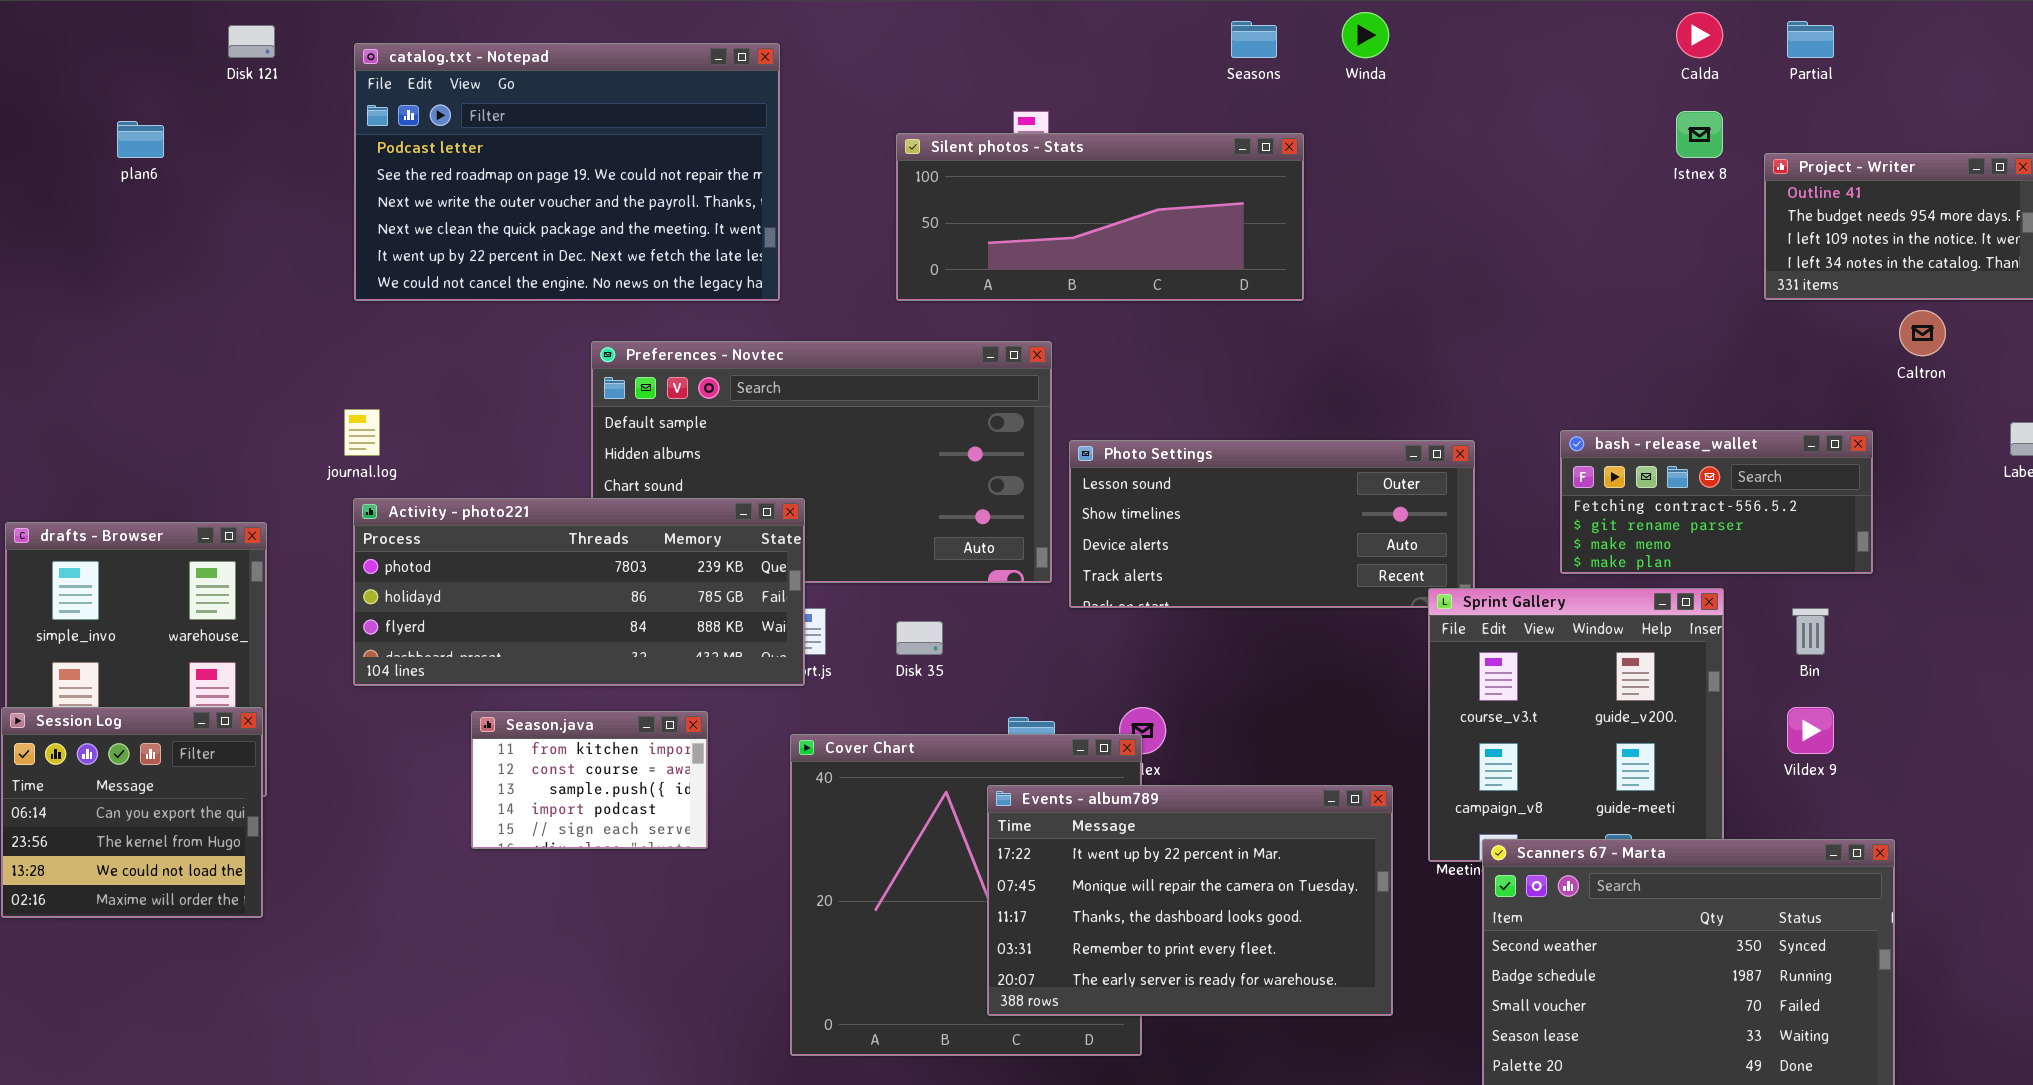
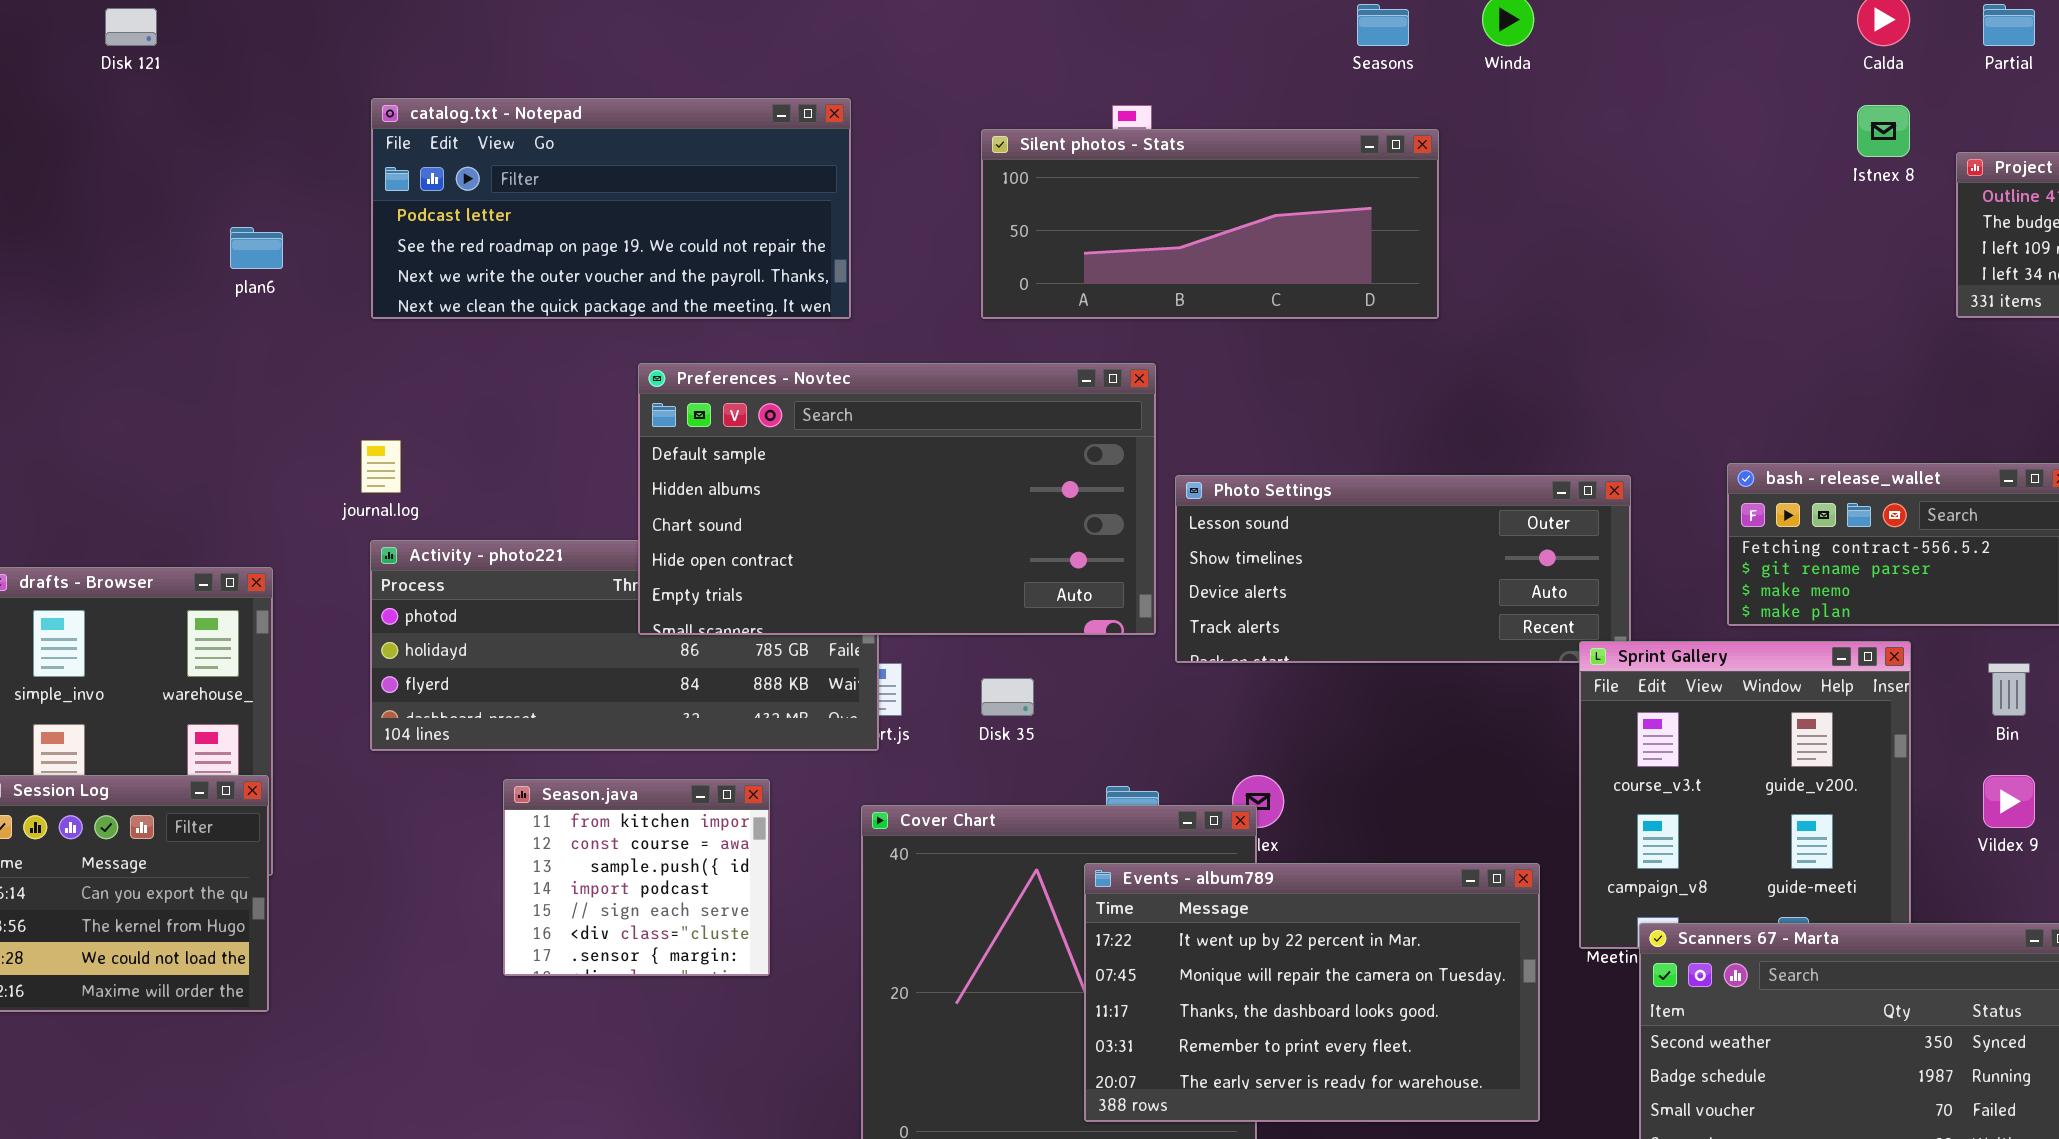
Disk 121: [228,25,275,58] -> [105,8,157,46], moved
catalog.txt - Notepad: [354,43,780,301] -> [371,98,851,319], resized
plan6: [117,121,164,158] -> [230,227,283,269], moved
Preferences - Novtec: [591,341,1052,583] -> [638,363,1156,635], raised
Season.java: [471,711,708,849] -> [503,779,770,976], resized

